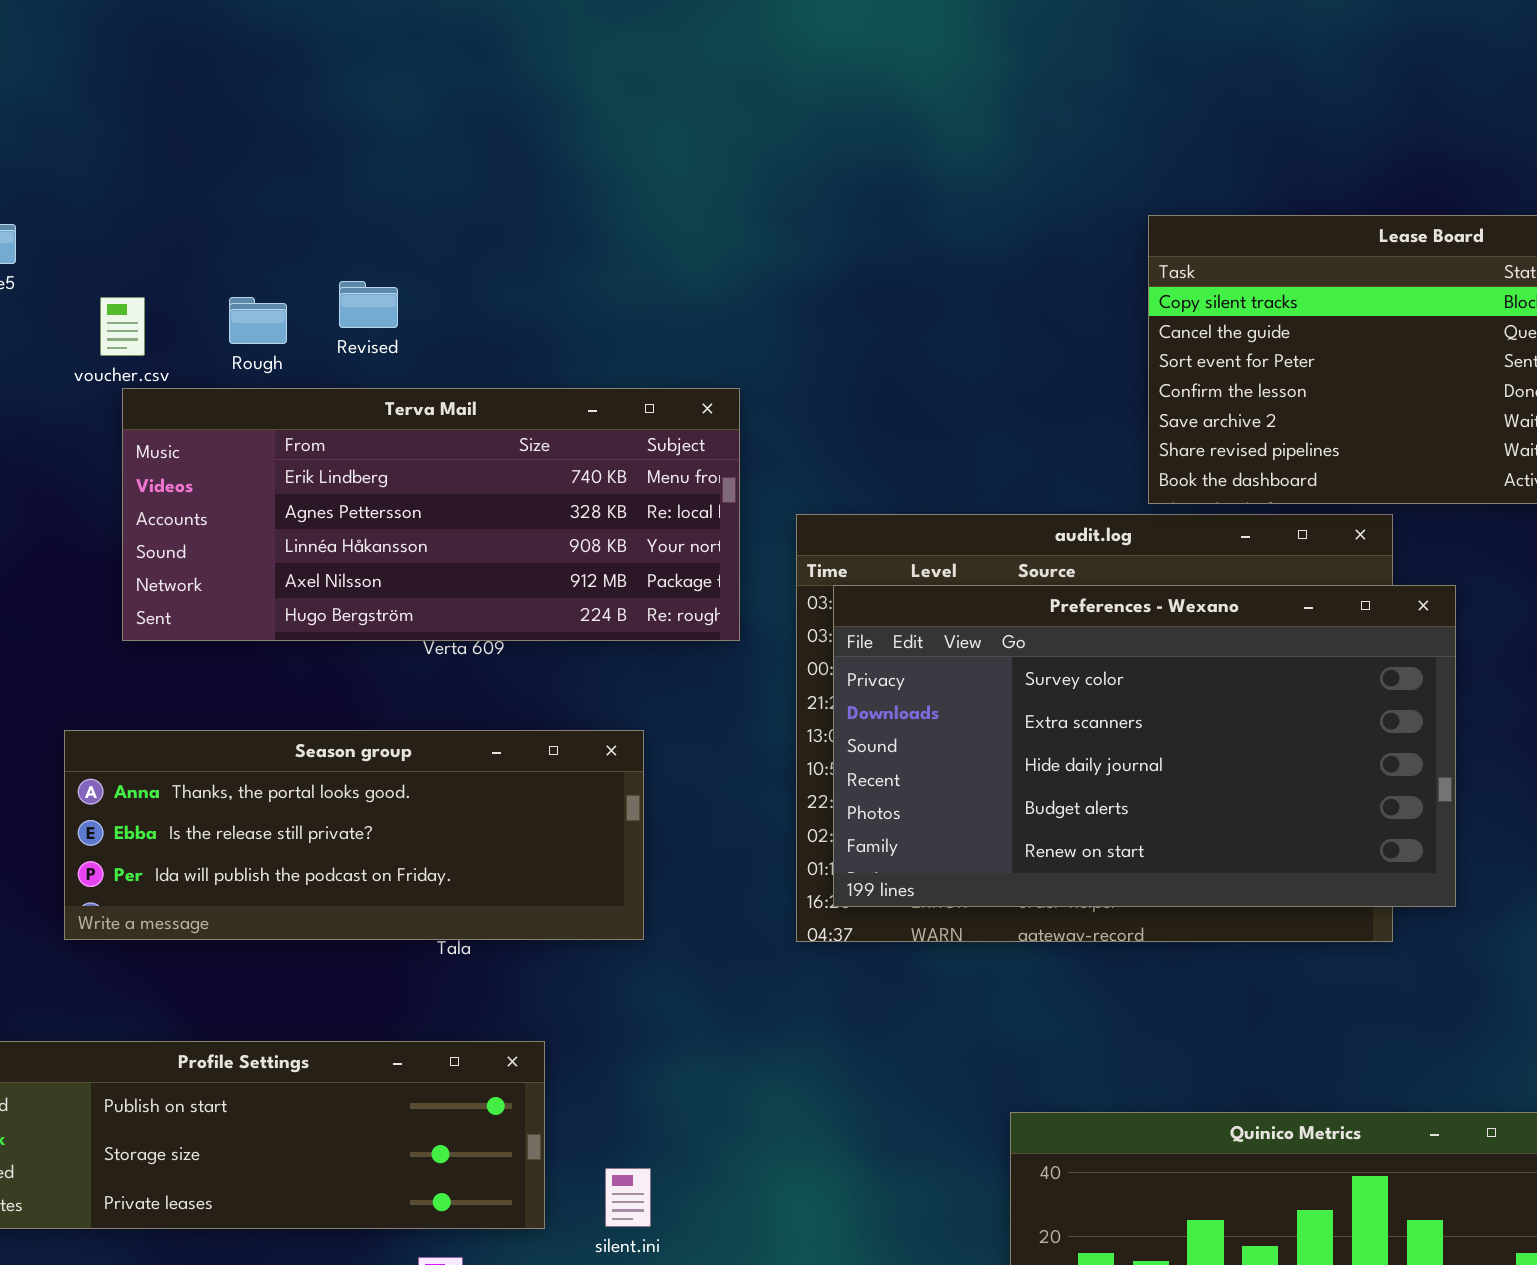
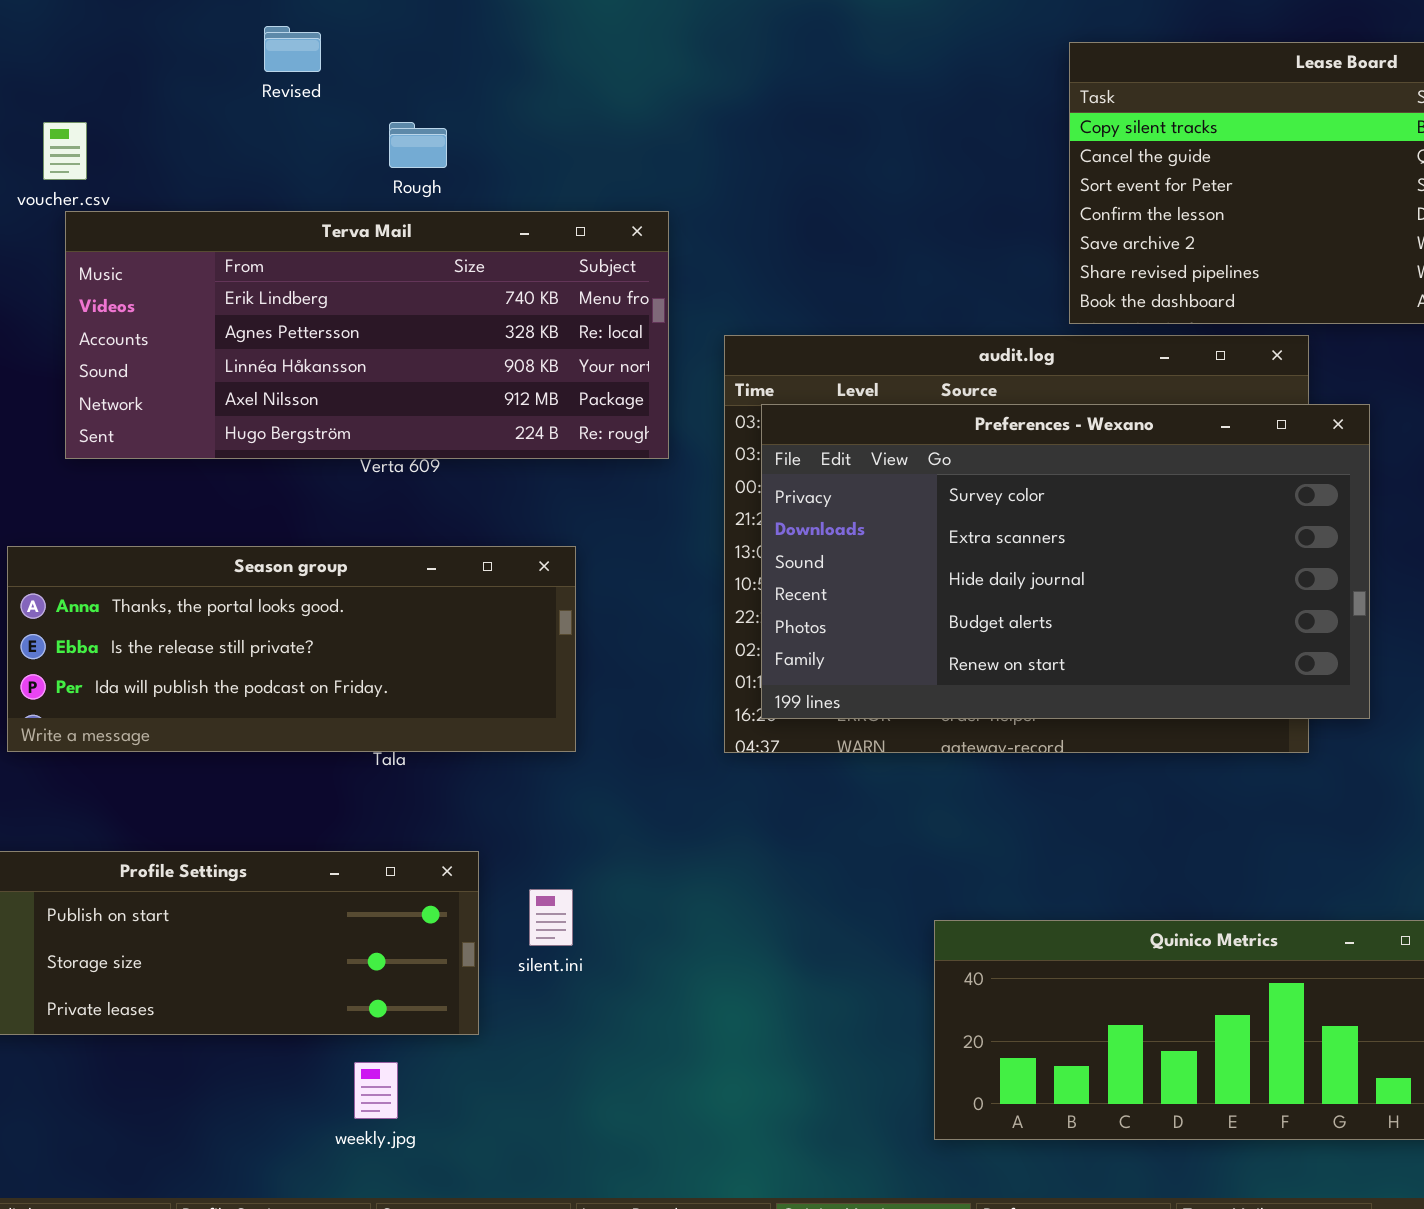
Revised: [339,281,398,328] -> [264,26,321,72], moved
Rough: [229,297,287,344] -> [389,122,447,168], moved
silent.ini: [605,1168,651,1227] -> [529,889,573,946], moved

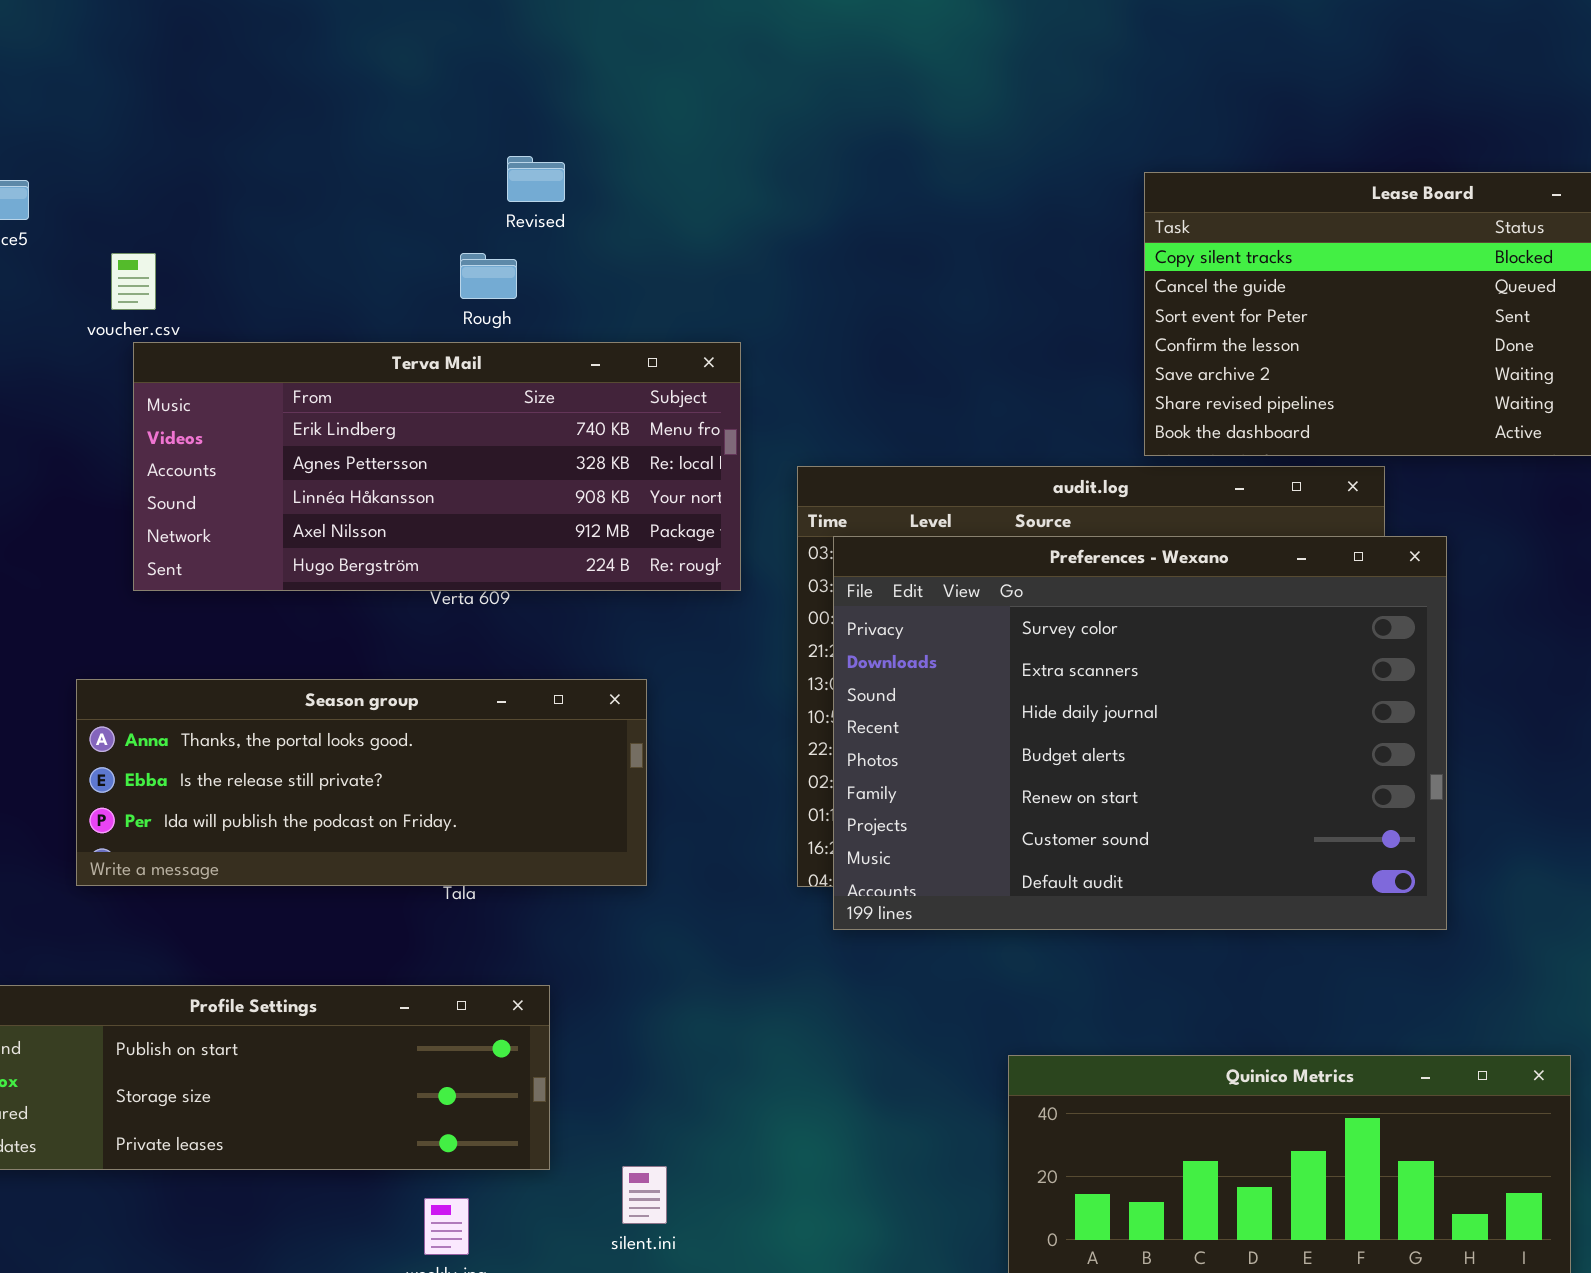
Revised: [264,26,321,72] -> [507,156,565,202], moved
Preferences - Wexano: [761,404,1370,719] -> [833,536,1447,930], resized
silent.ini: [529,889,573,946] -> [622,1166,667,1224], moved

